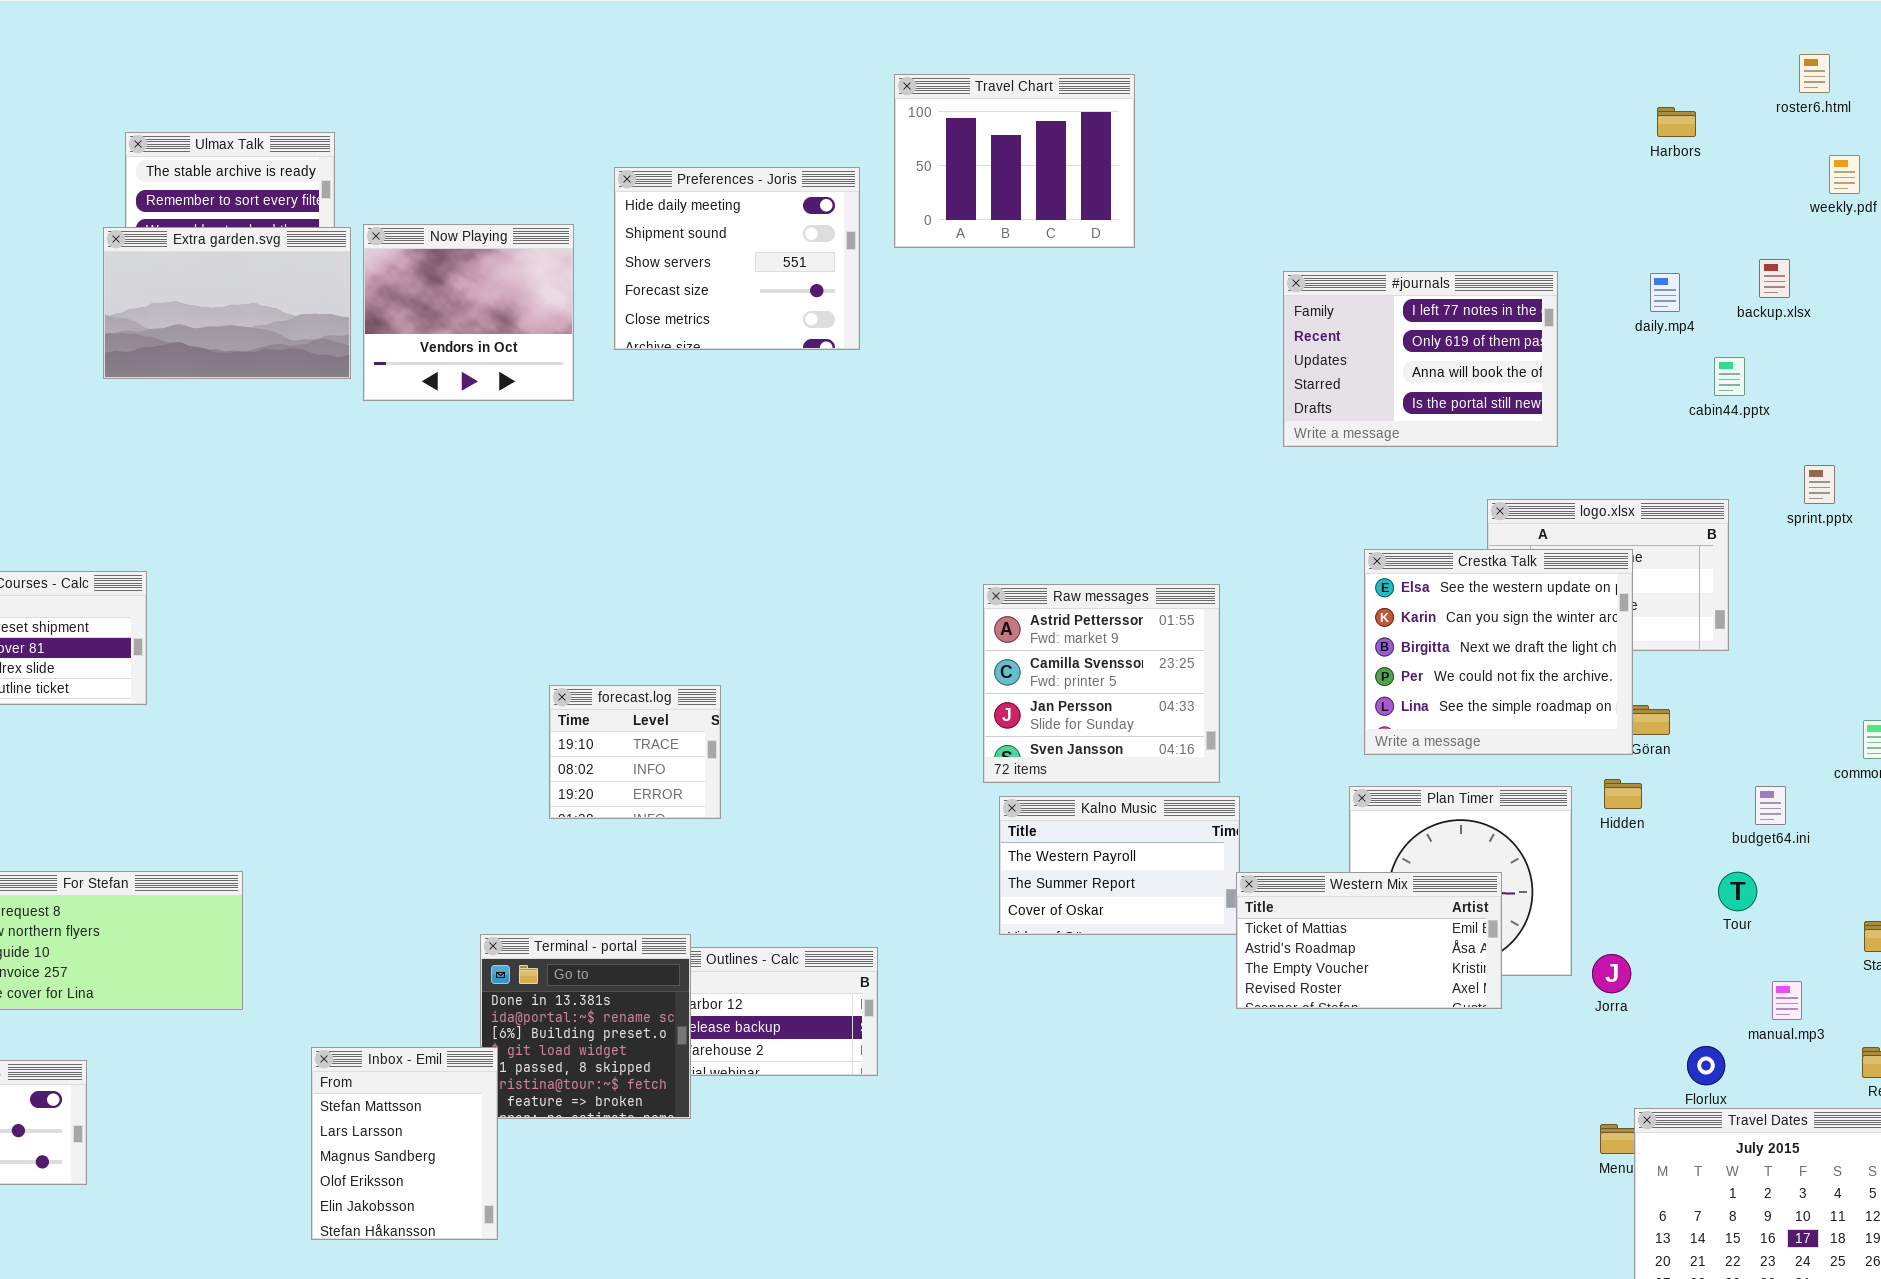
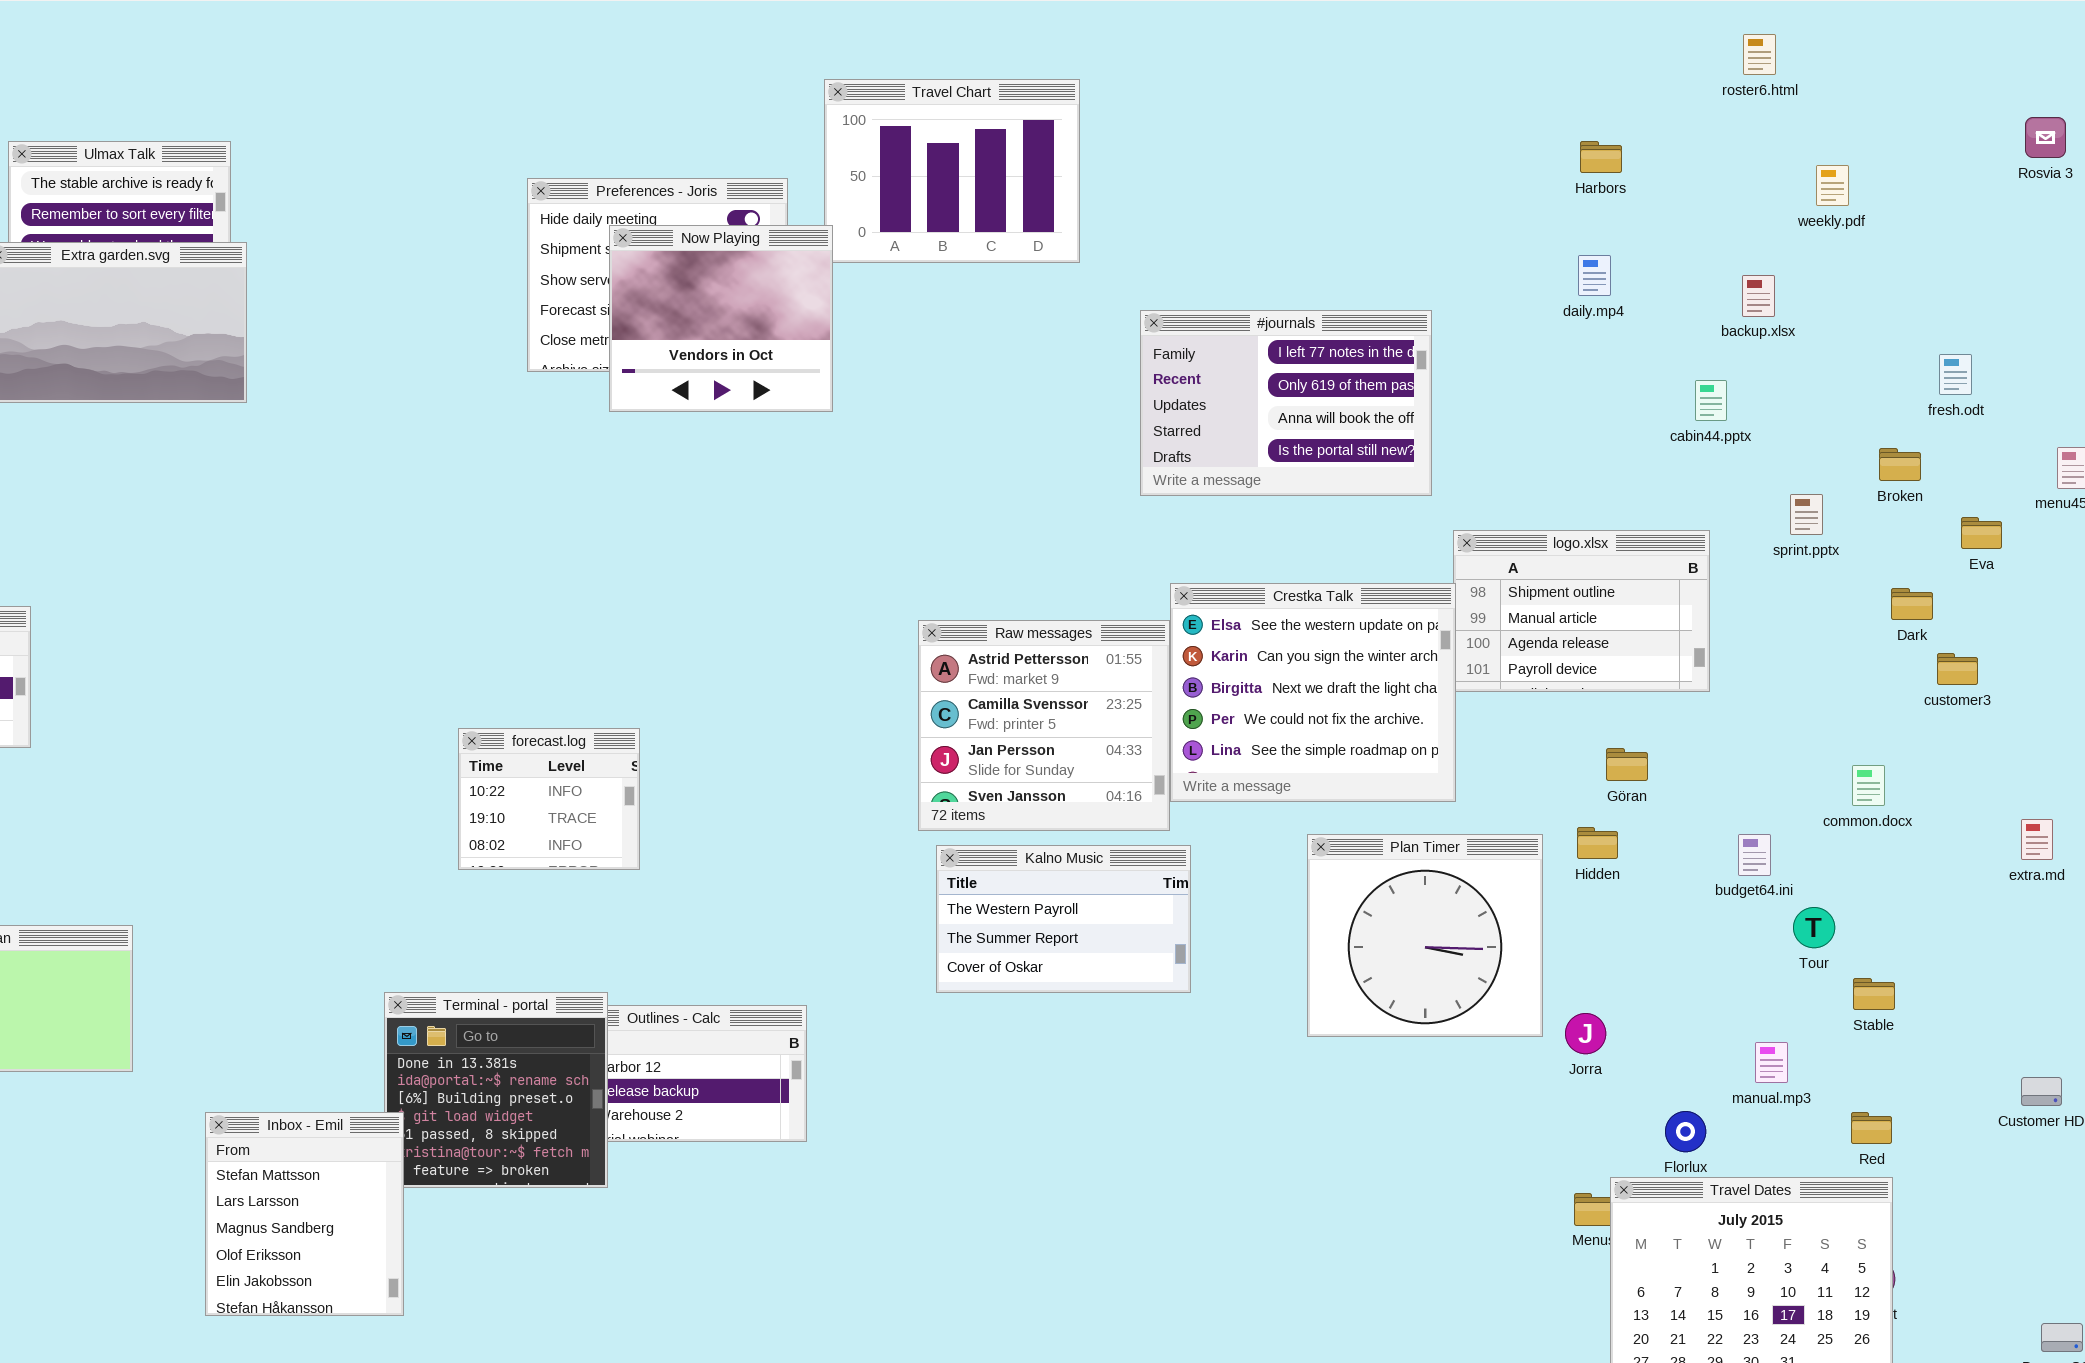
roster6.html: [1799,54,1830,93] -> [1743,34,1776,75], moved
Harbors: [1657,107,1696,137] -> [1580,141,1622,173], moved
Now Playing: [363,224,574,401] -> [609,225,833,412], moved
#journals: [1283,271,1558,447] -> [1140,310,1432,496], moved
daily.mp4: [1650,273,1680,312] -> [1578,255,1611,296], moved
Crestka Talk: [1364,549,1633,755] -> [1170,583,1456,802], moved
forecast.log: [549,685,721,819] -> [458,728,640,870], scrolled up 1 row
Western Mix: [1236,872,1502,1009] -> none, closed
Tour: [1718,872,1757,911] -> [1793,907,1835,948], moved

